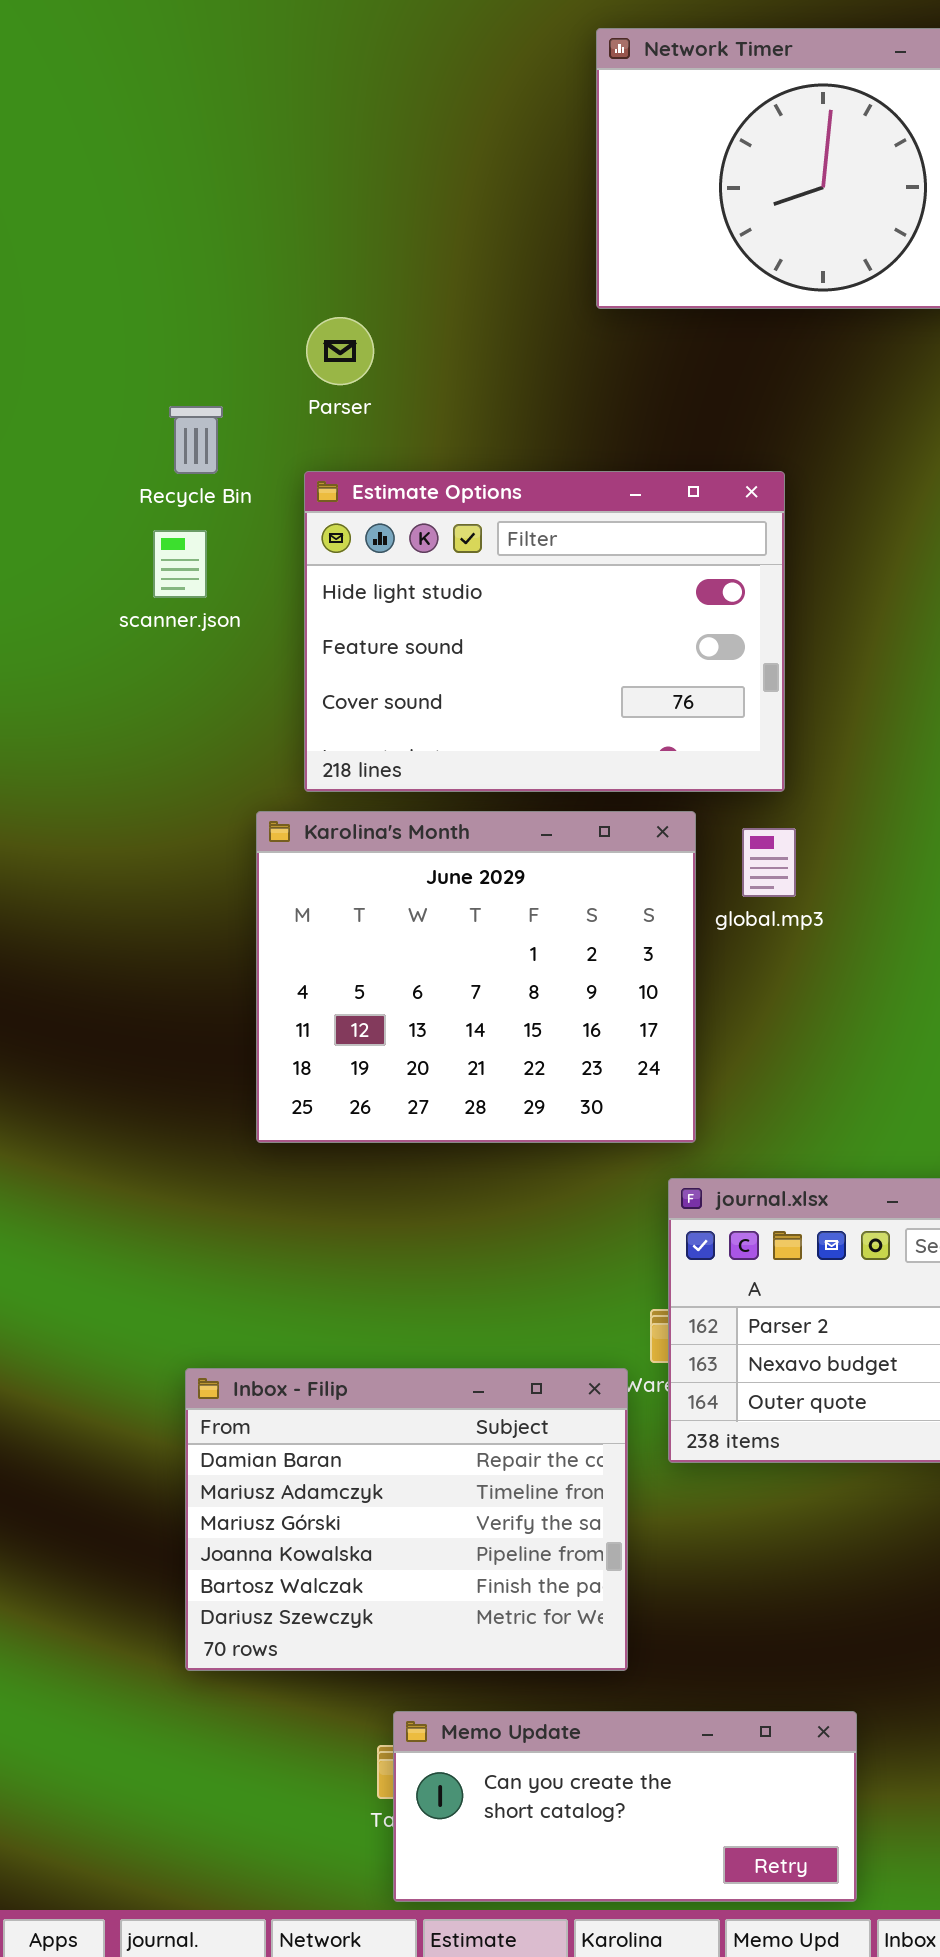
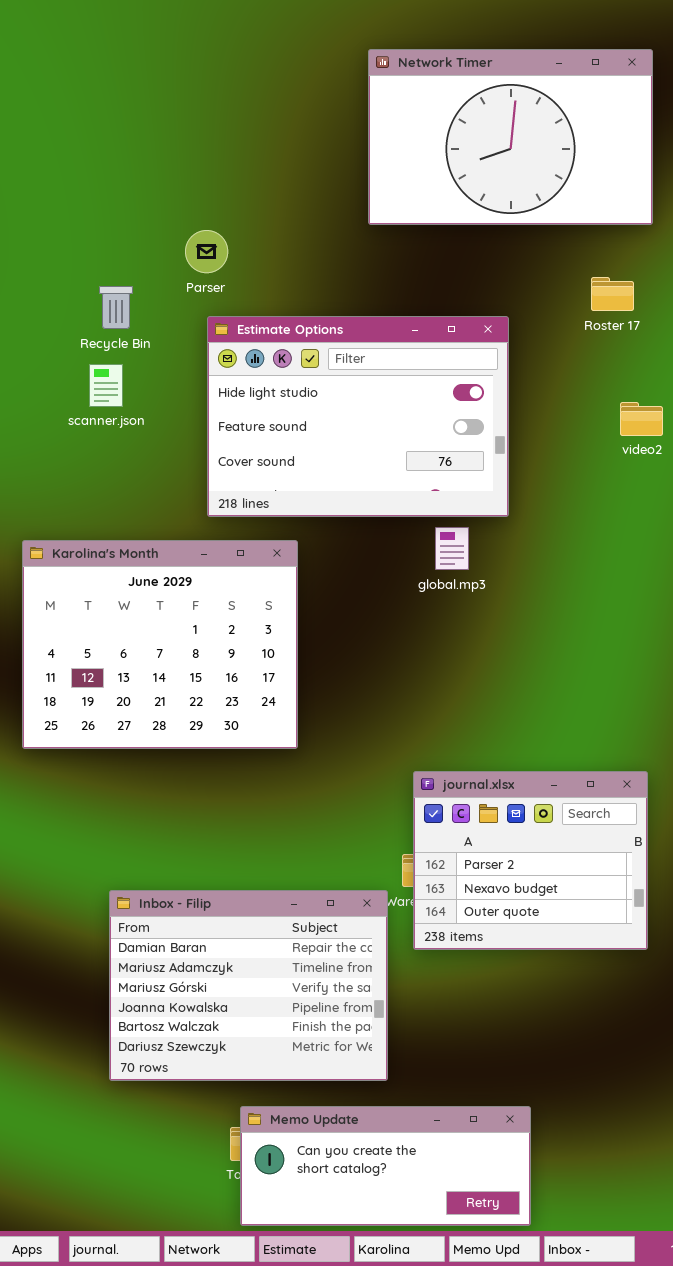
Estimate Options: [304,471,785,792] -> [207,316,509,517], moved
Karolina's Month: [256,811,696,1143] -> [22,540,298,749], moved
global.mp3: [742,828,796,897] -> [435,527,469,570], moved

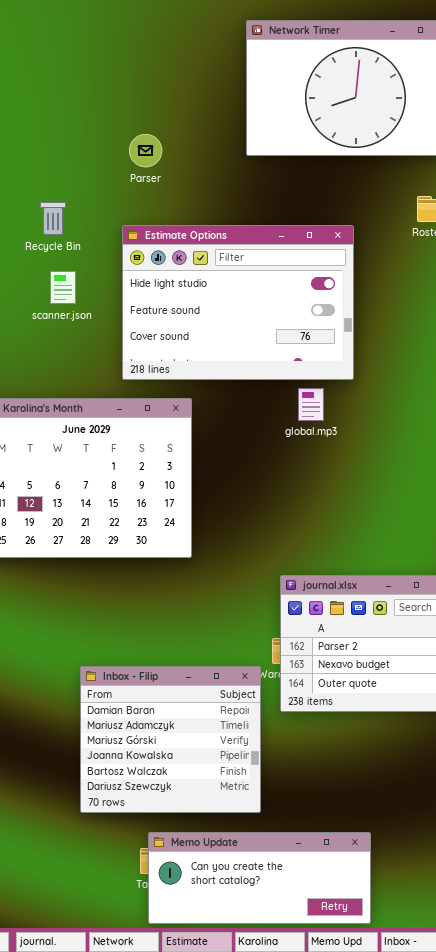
Parser: [185,230,228,273] -> [129,134,162,167], moved
scanner.json: [89,364,123,407] -> [50,271,76,304], moved
Inbox - Filip: [109,890,388,1081] -> [80,666,261,813], resized

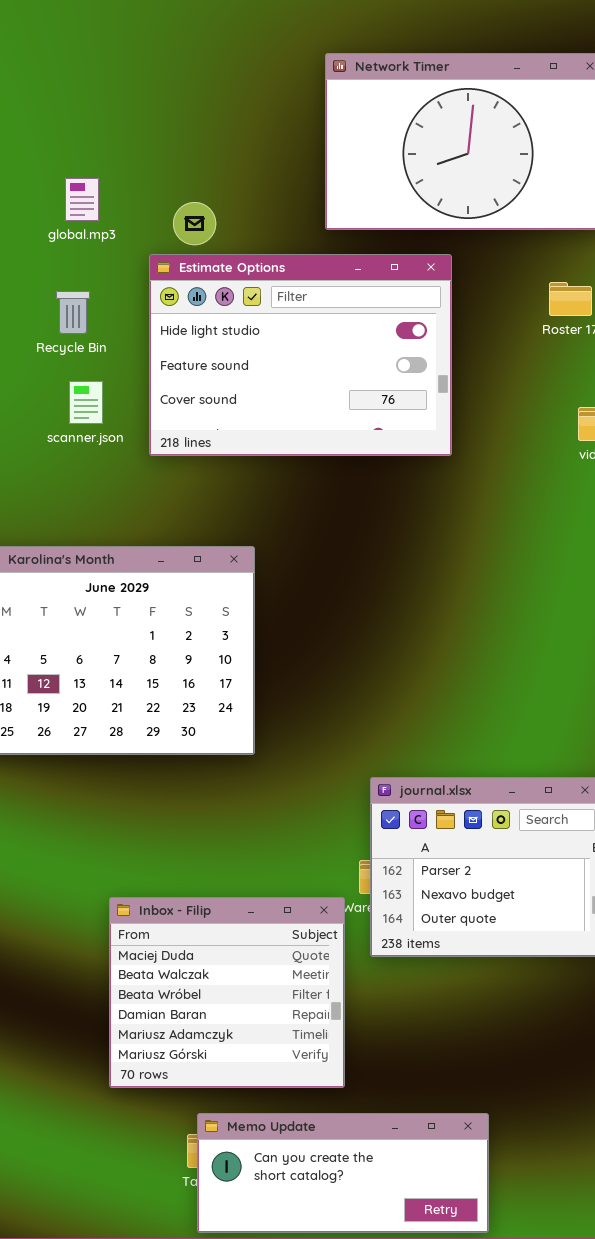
Estimate Options: [122,225,354,380] -> [149,254,452,456], moved
global.mp3: [298,388,324,421] -> [65,178,99,221], moved
Inbox - Filip: [80,666,261,813] -> [109,897,345,1088], scrolled up 3 rows

